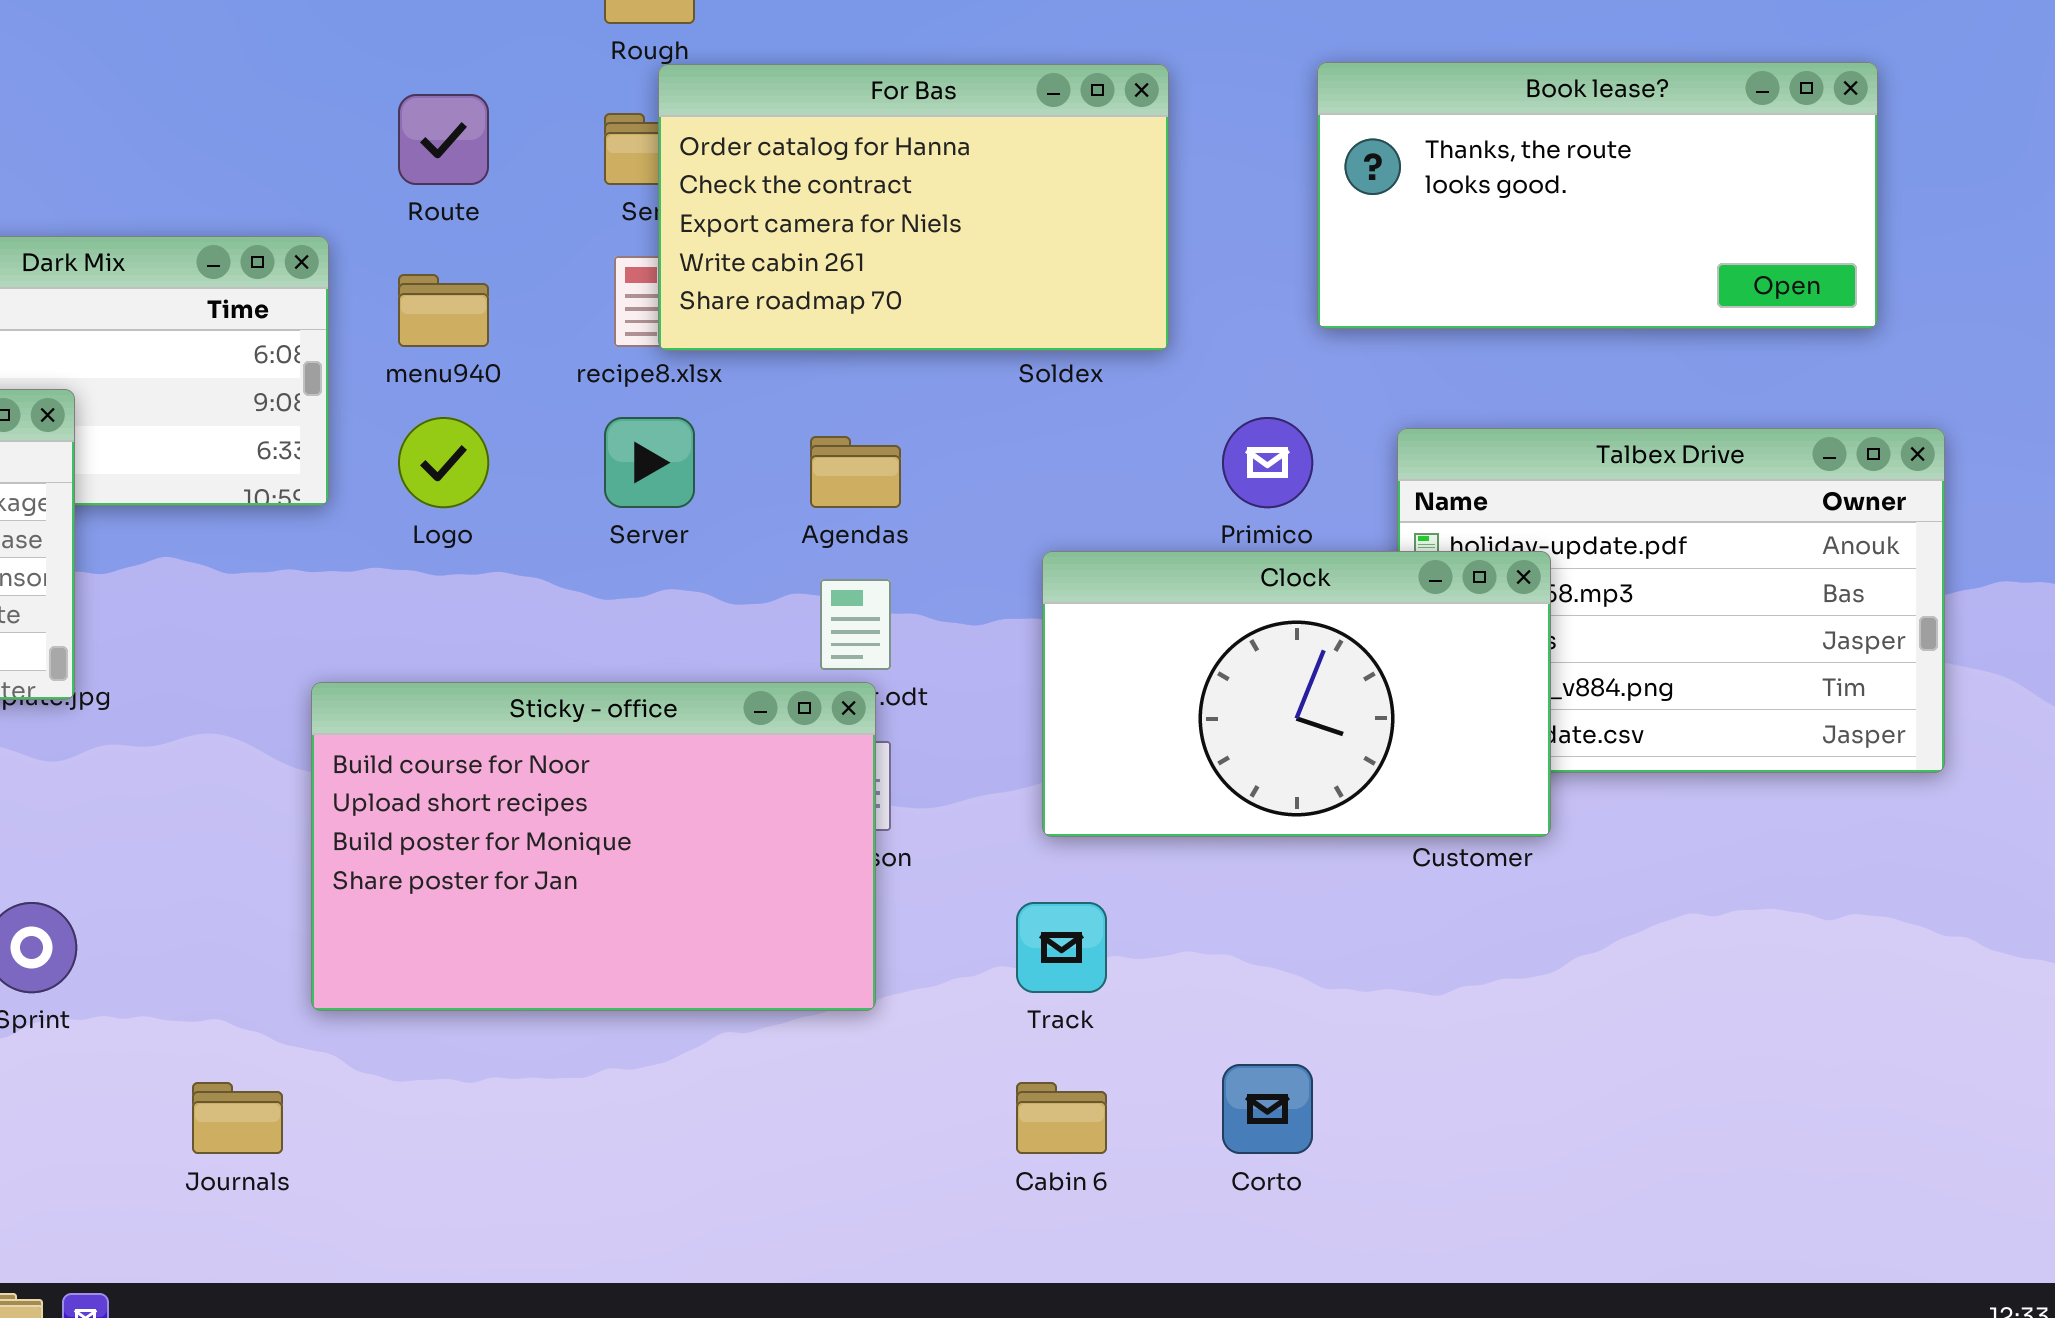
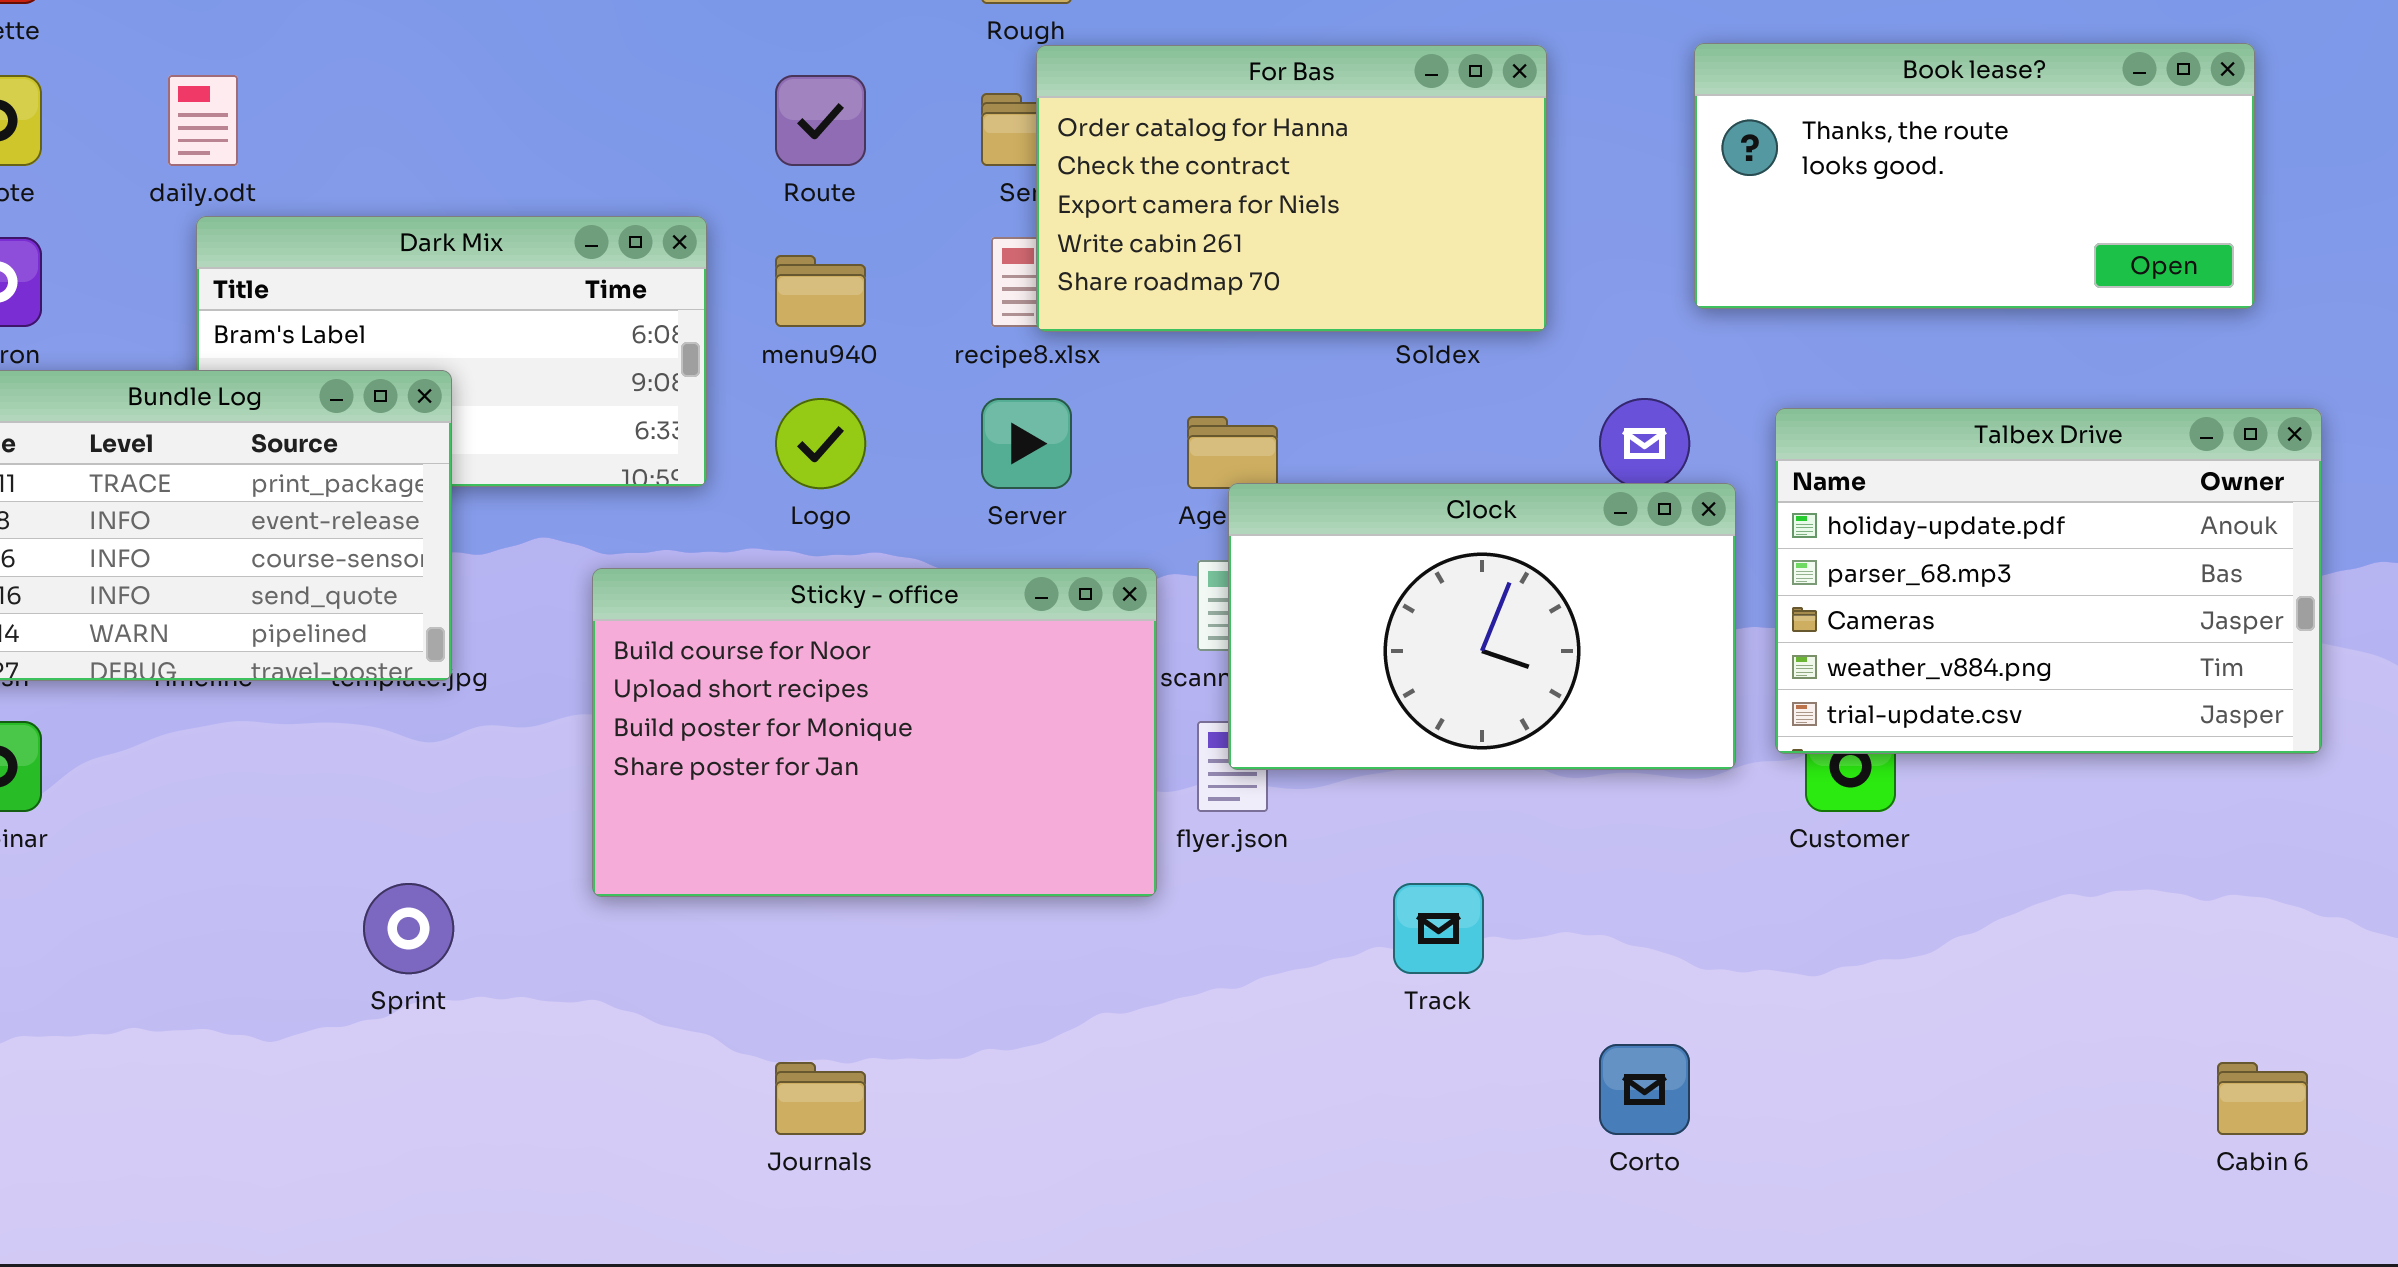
Clock: [1042,551,1551,837] -> [1228,483,1736,770], moved
Sticky - office: [311,682,876,1011] -> [592,568,1157,897], moved
Journals: [192,1082,283,1154] -> [775,1062,866,1135], moved
Cabin 6: [1016,1082,1107,1154] -> [2217,1062,2308,1135], moved

